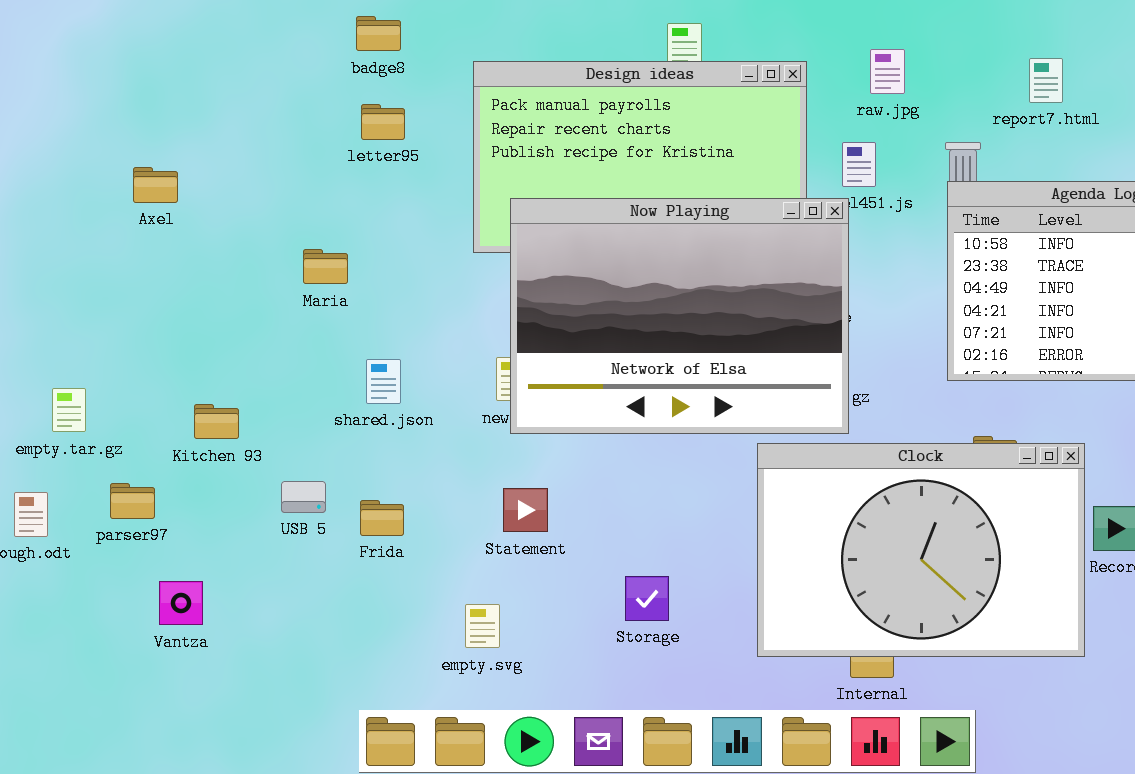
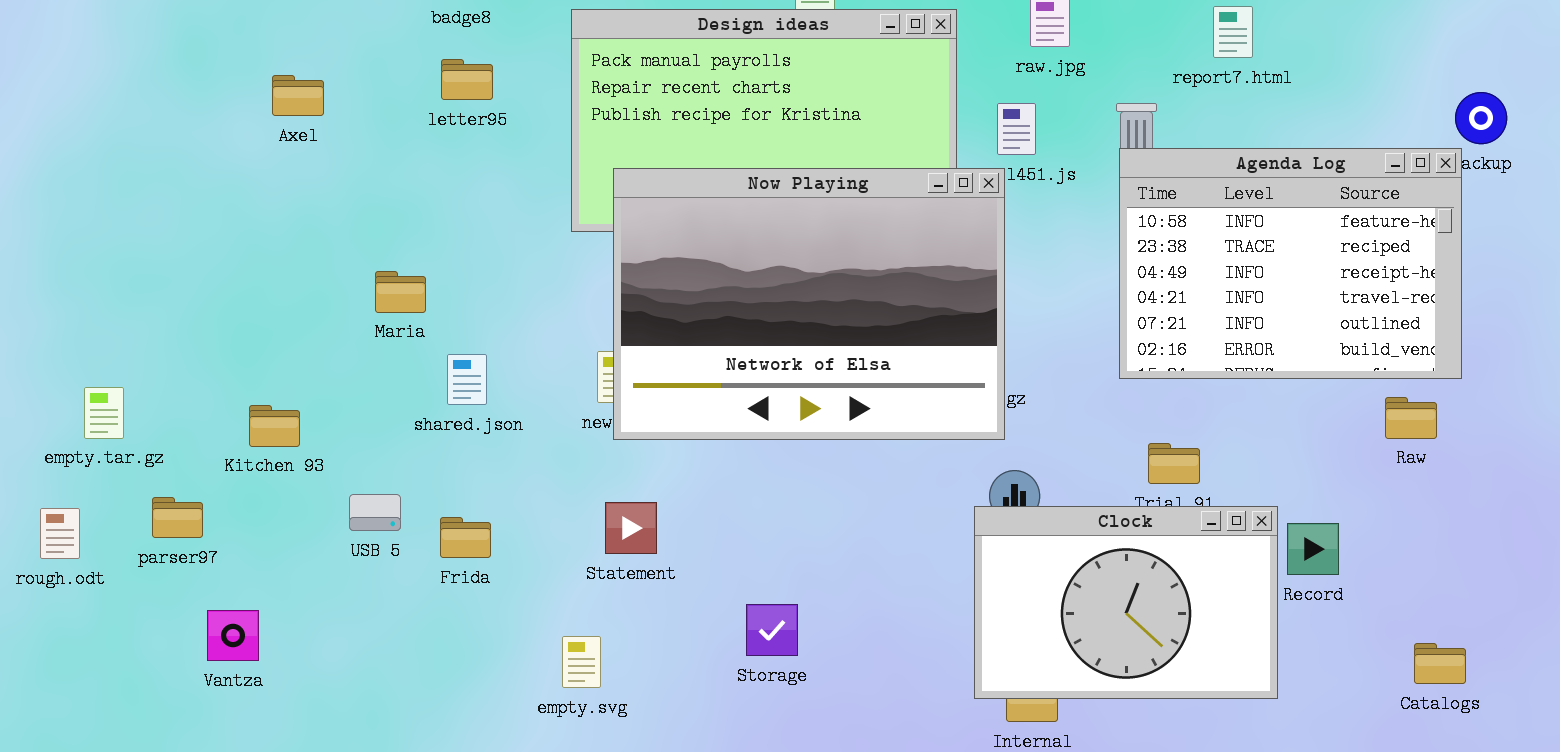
Axel: [133,167,178,203] -> [272,75,324,116], moved
Maria: [303,249,348,284] -> [375,271,426,313], moved
Clock: [757,443,1085,657] -> [974,506,1278,699], resized

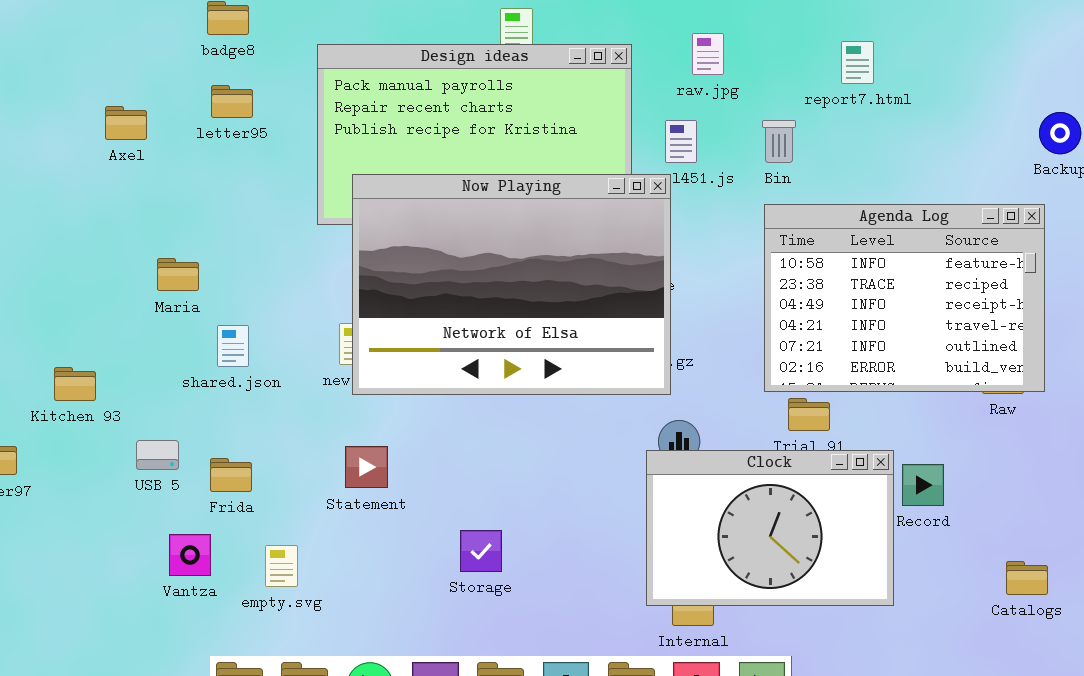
Axel: [272,75,324,116] -> [105,106,147,140], moved
Agenda Log: [1119,148,1462,379] -> [764,204,1045,392], moved
Vantza: [207,610,259,661] -> [169,534,211,576], moved
empty.svg: [562,636,601,688] -> [265,545,298,587], moved

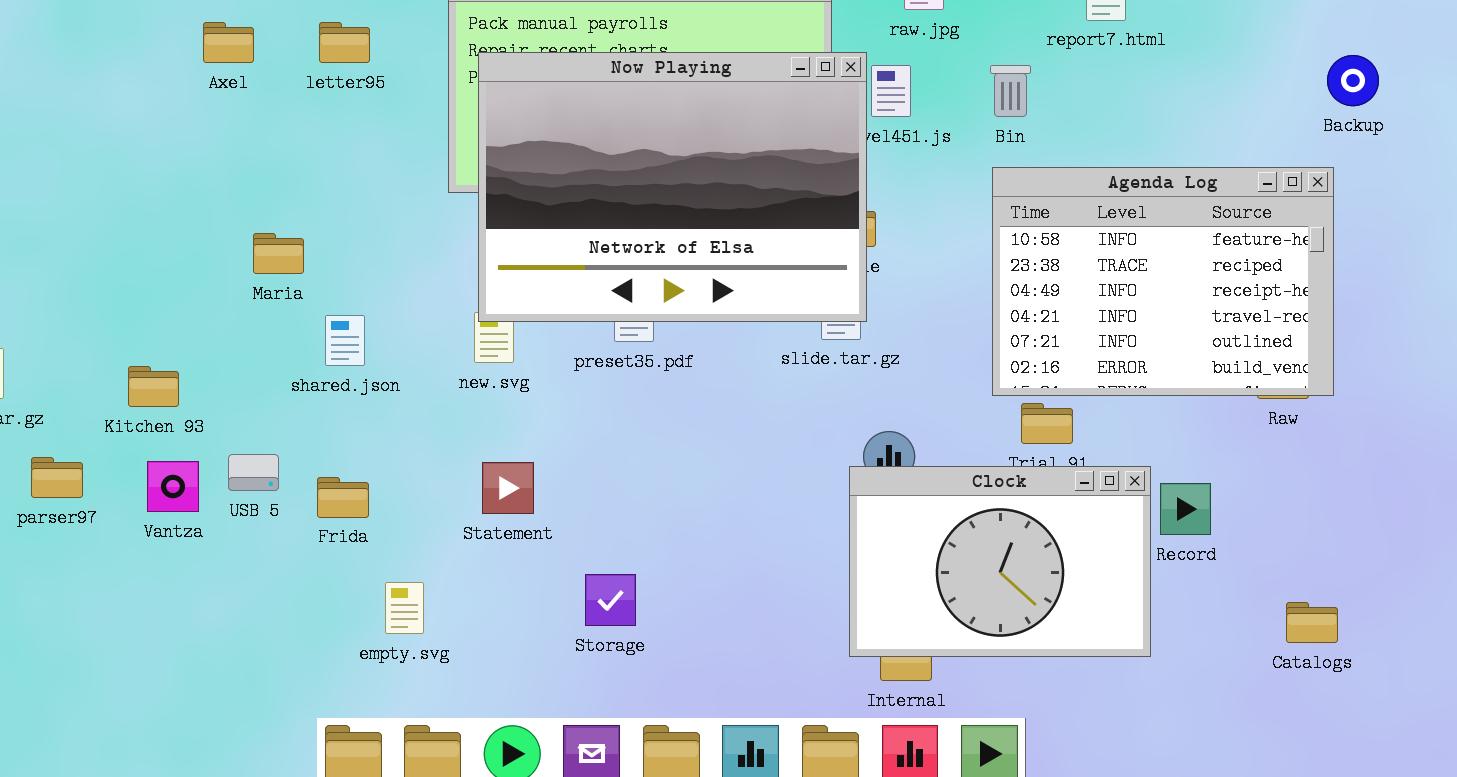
Axel: [105,106,147,140] -> [203,22,254,63], moved
Now Playing: [352,174,671,395] -> [478,52,867,322], moved
Storage: [460,530,502,572] -> [585,574,636,626], moved
Vantza: [169,534,211,576] -> [147,461,199,512], moved

